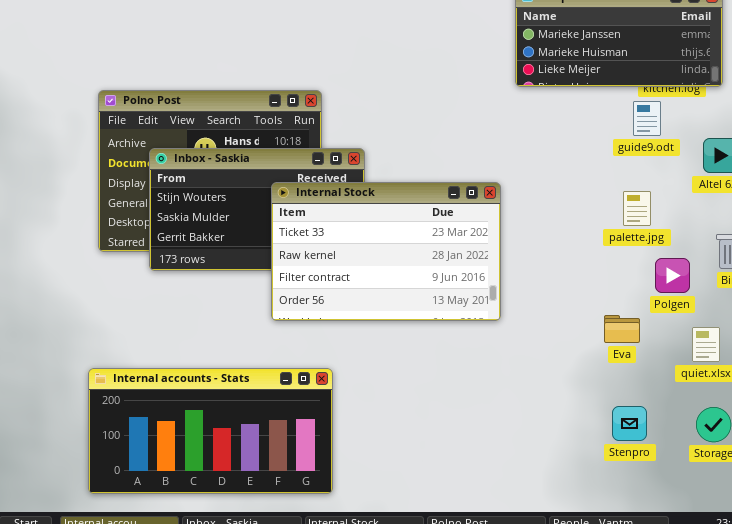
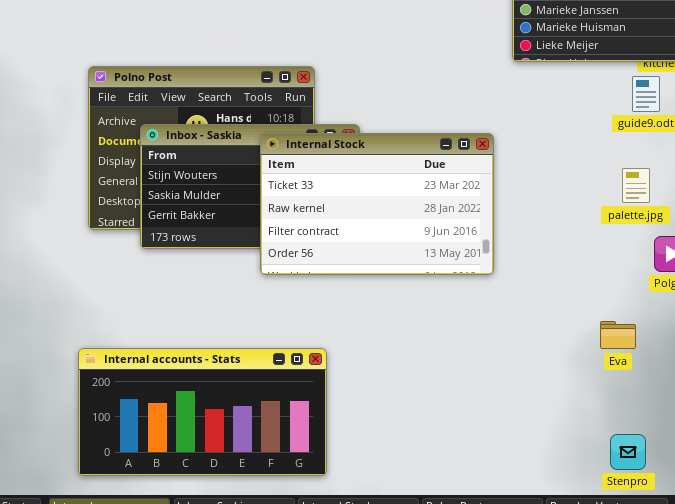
Internal Stock: [271,182,501,321] -> [260,133,494,275], moved
Eva: [604,315,640,343] -> [600,321,636,349], moved
Stenpro: [612,406,647,441] -> [610,434,646,470], moved

